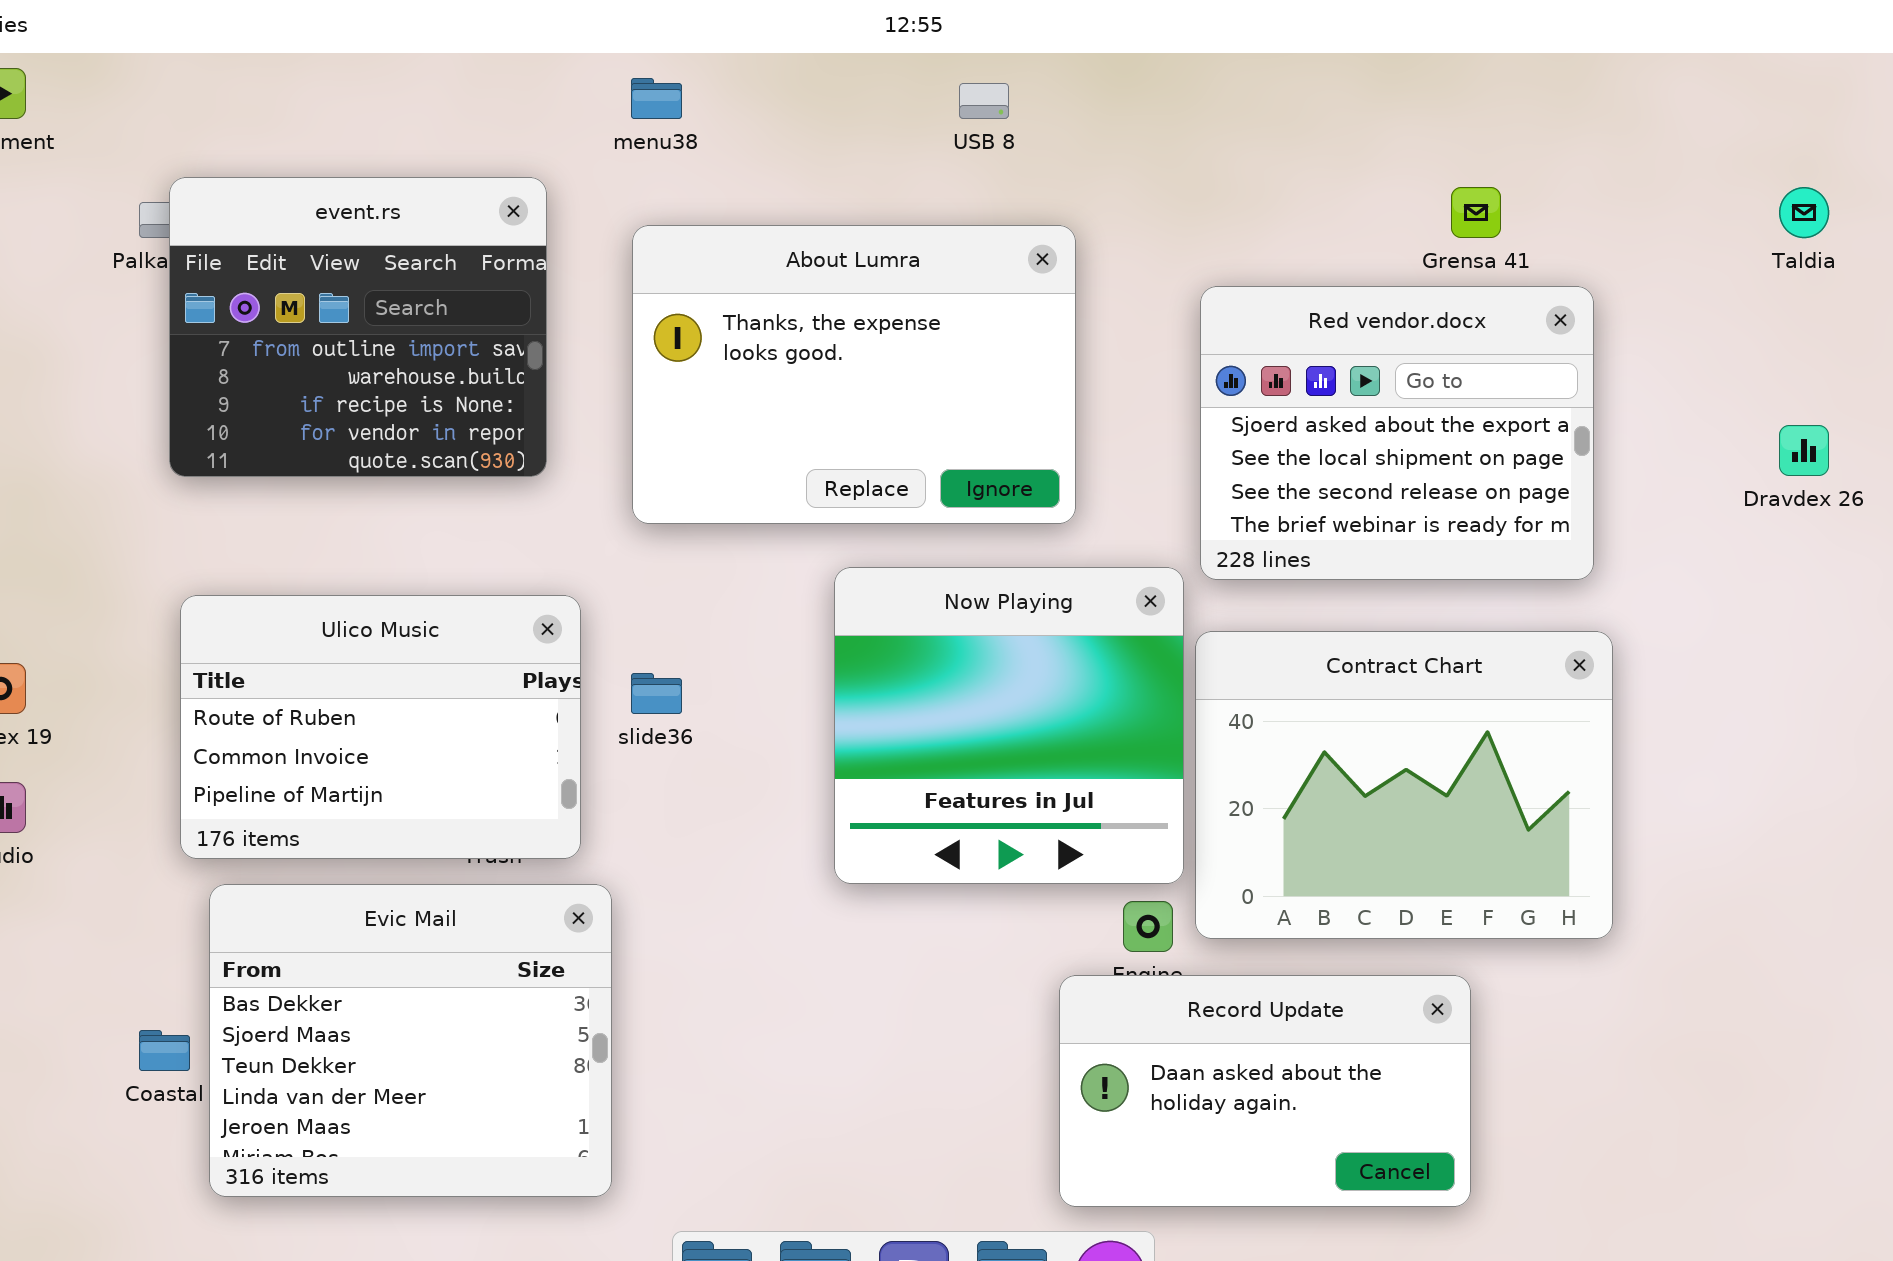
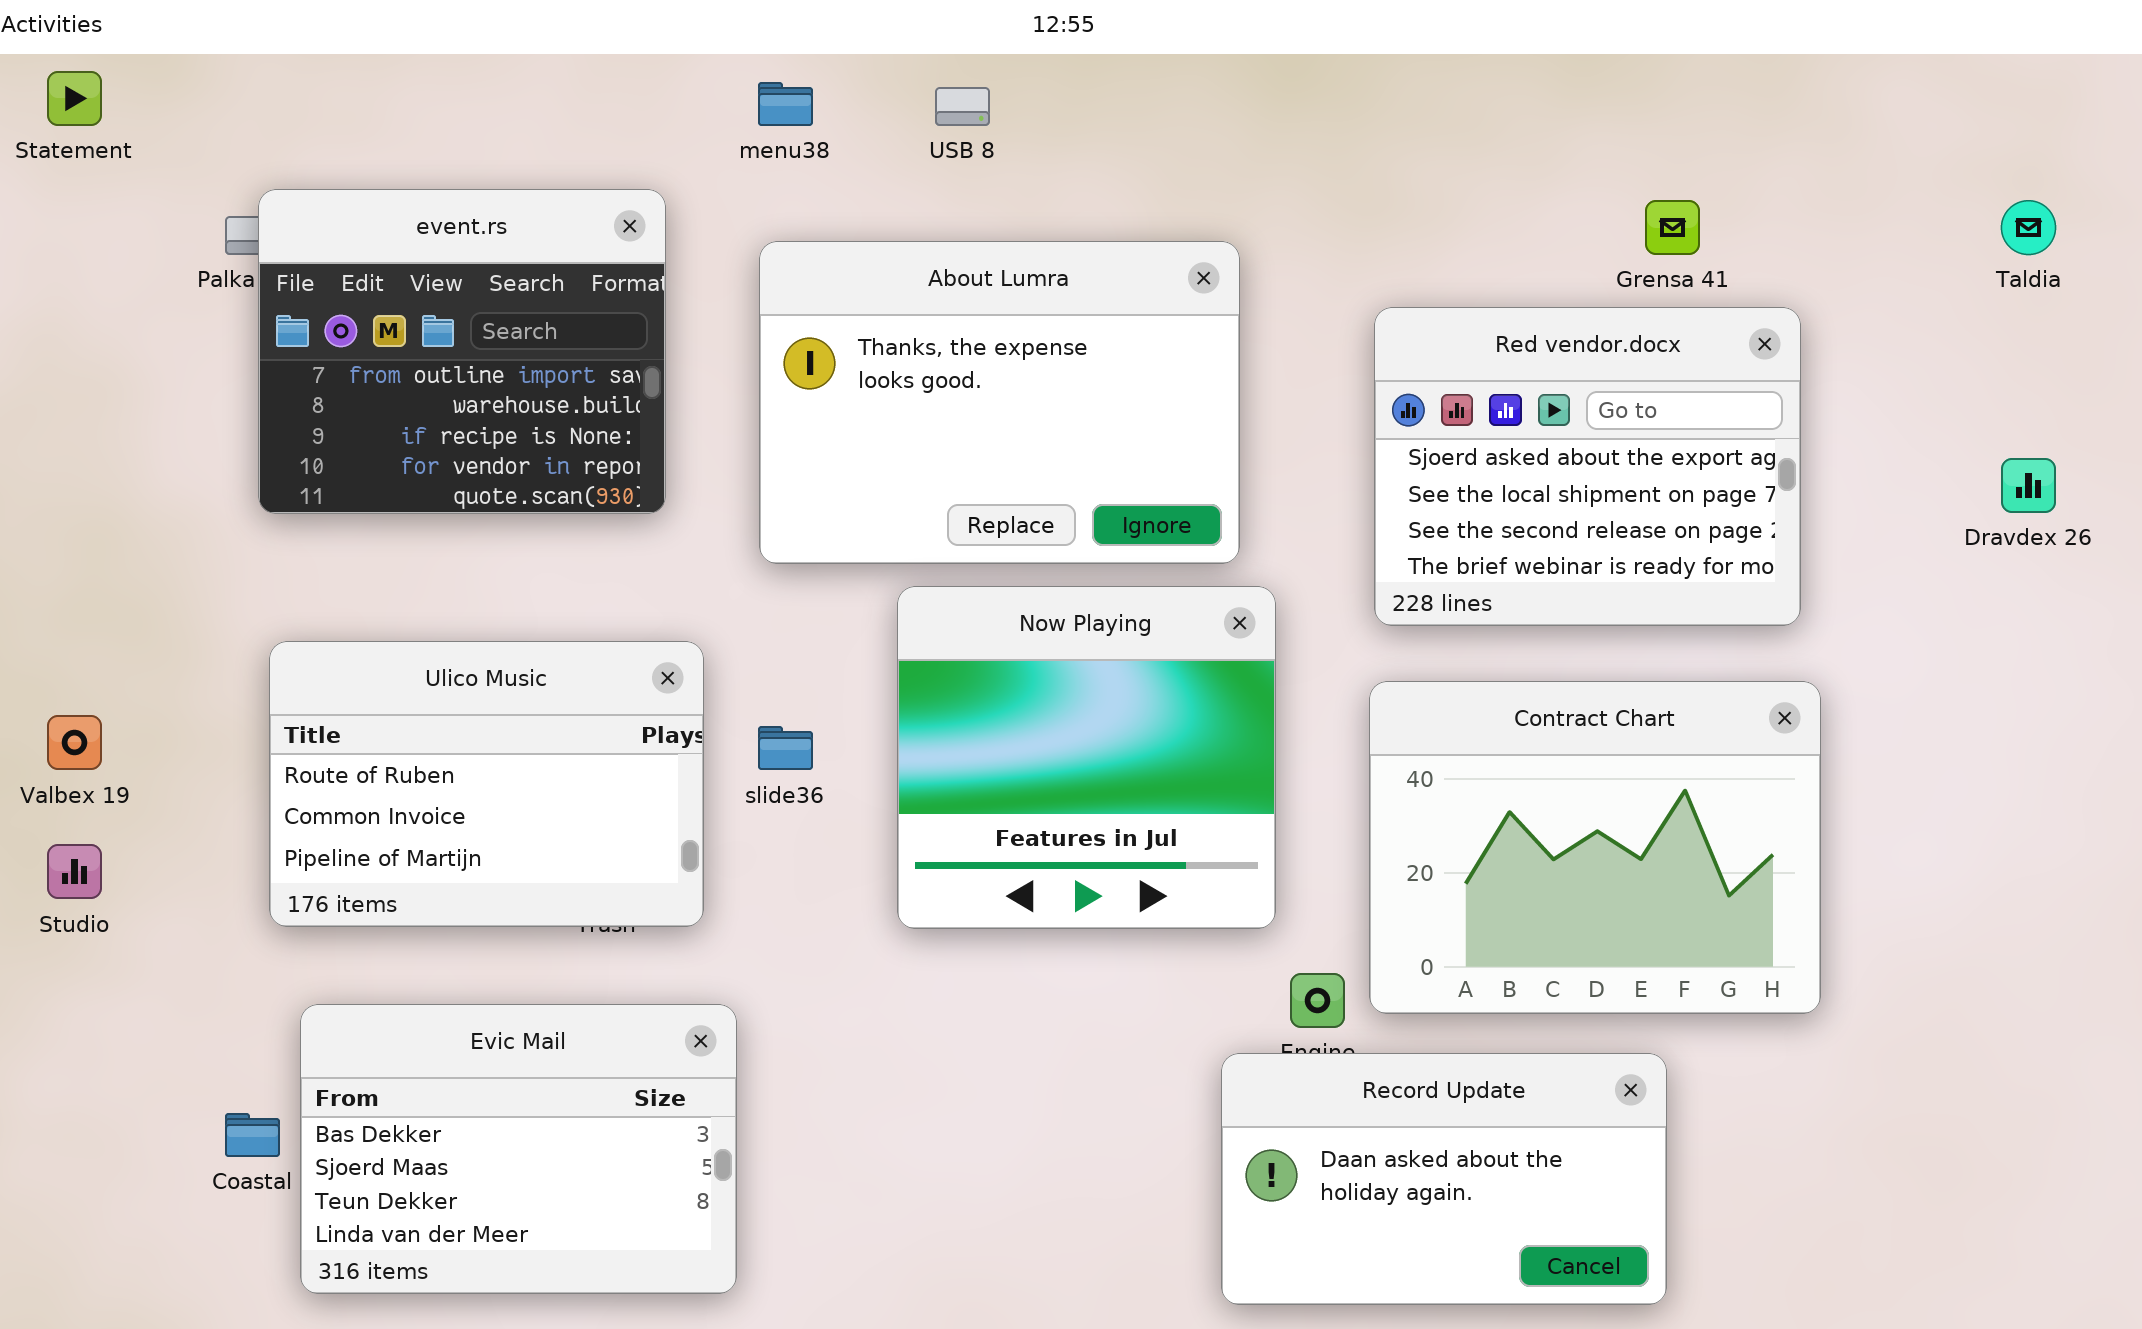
USB 8: [959,83,1009,119] -> [935,87,990,126], moved
Now Playing: [834,567,1184,884] -> [897,586,1276,929], moved
Evic Mail: [209,884,612,1197] -> [300,1004,737,1294], resized

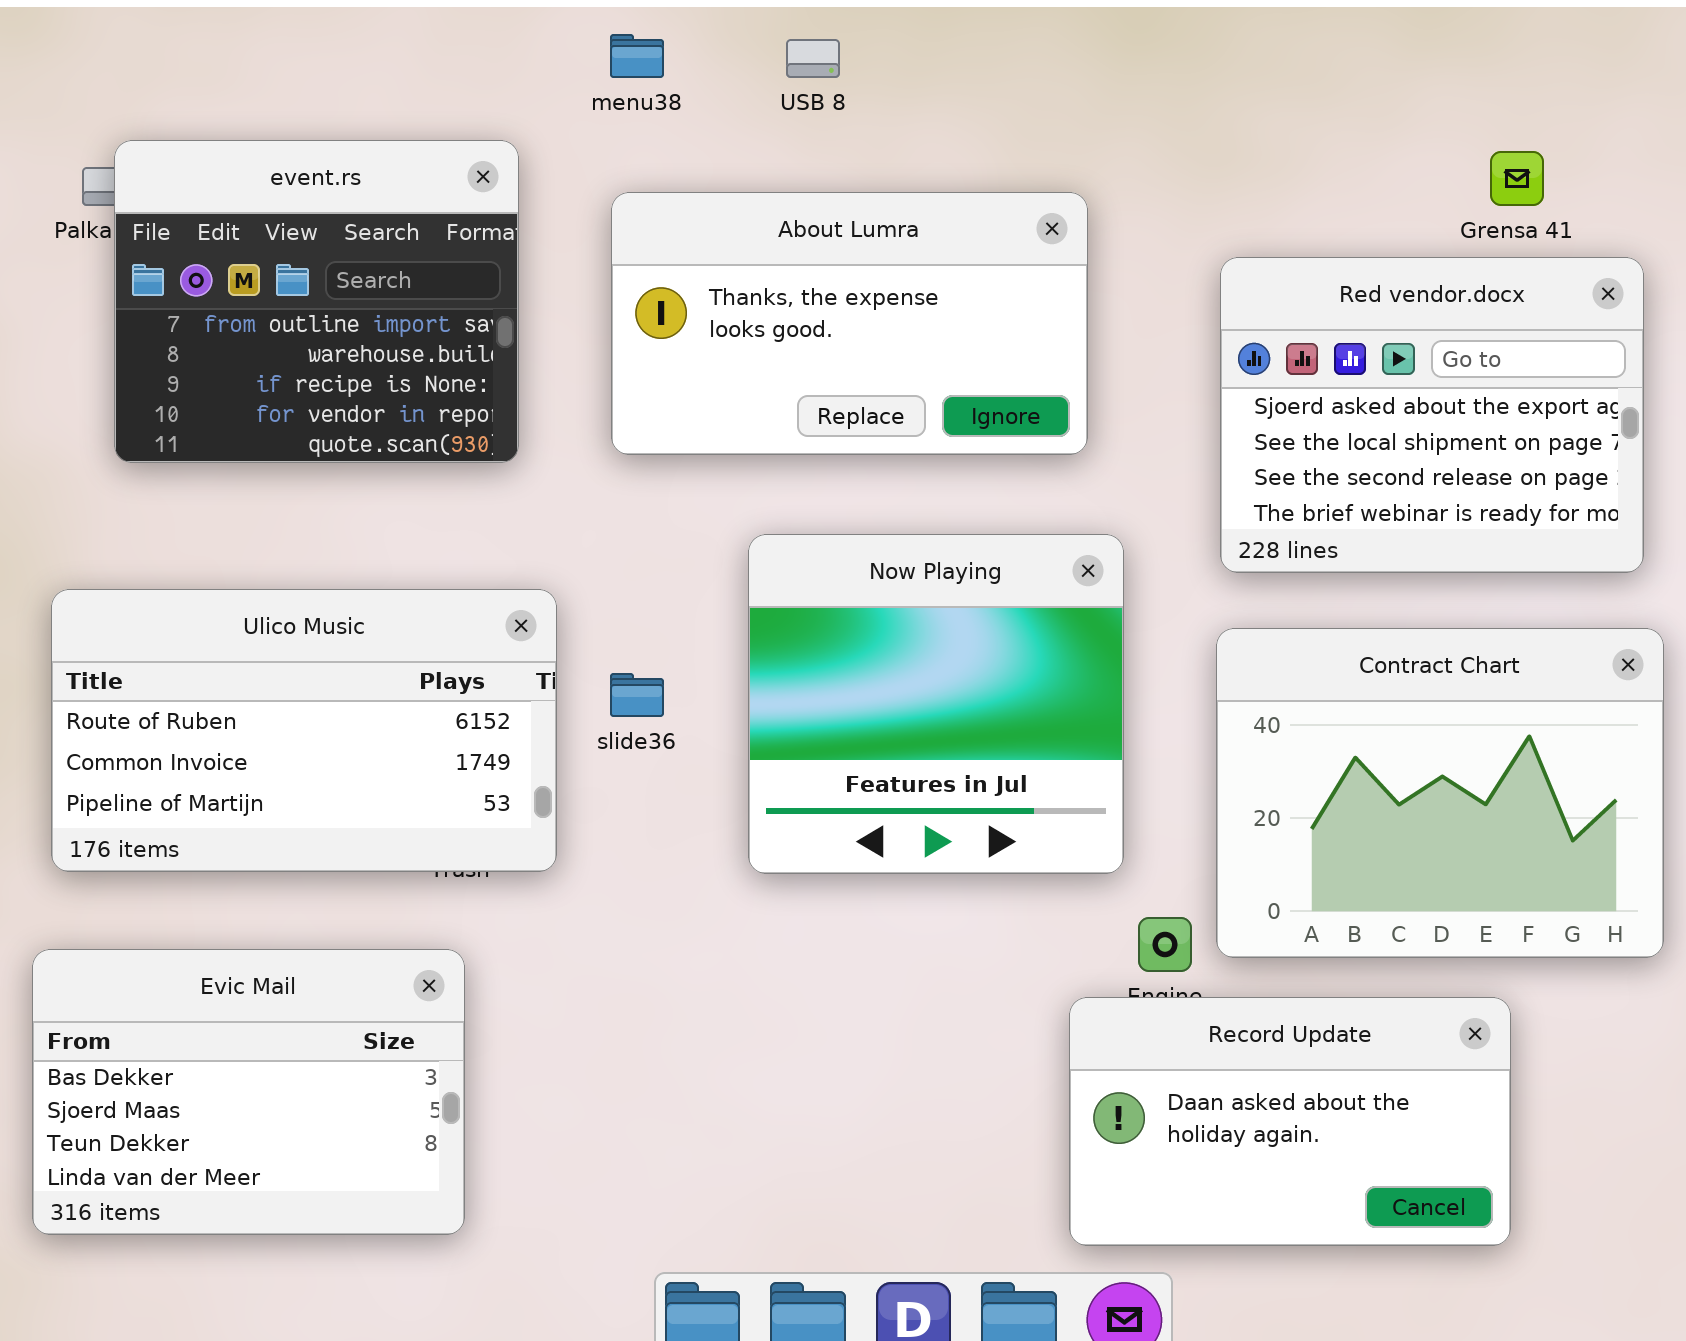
About Lumra: [759,241,1240,564] -> [611,192,1088,455], resized
Ulico Music: [269,641,704,927] -> [51,589,557,872], resized
Evic Mail: [300,1004,737,1294] -> [32,949,465,1235], moved

